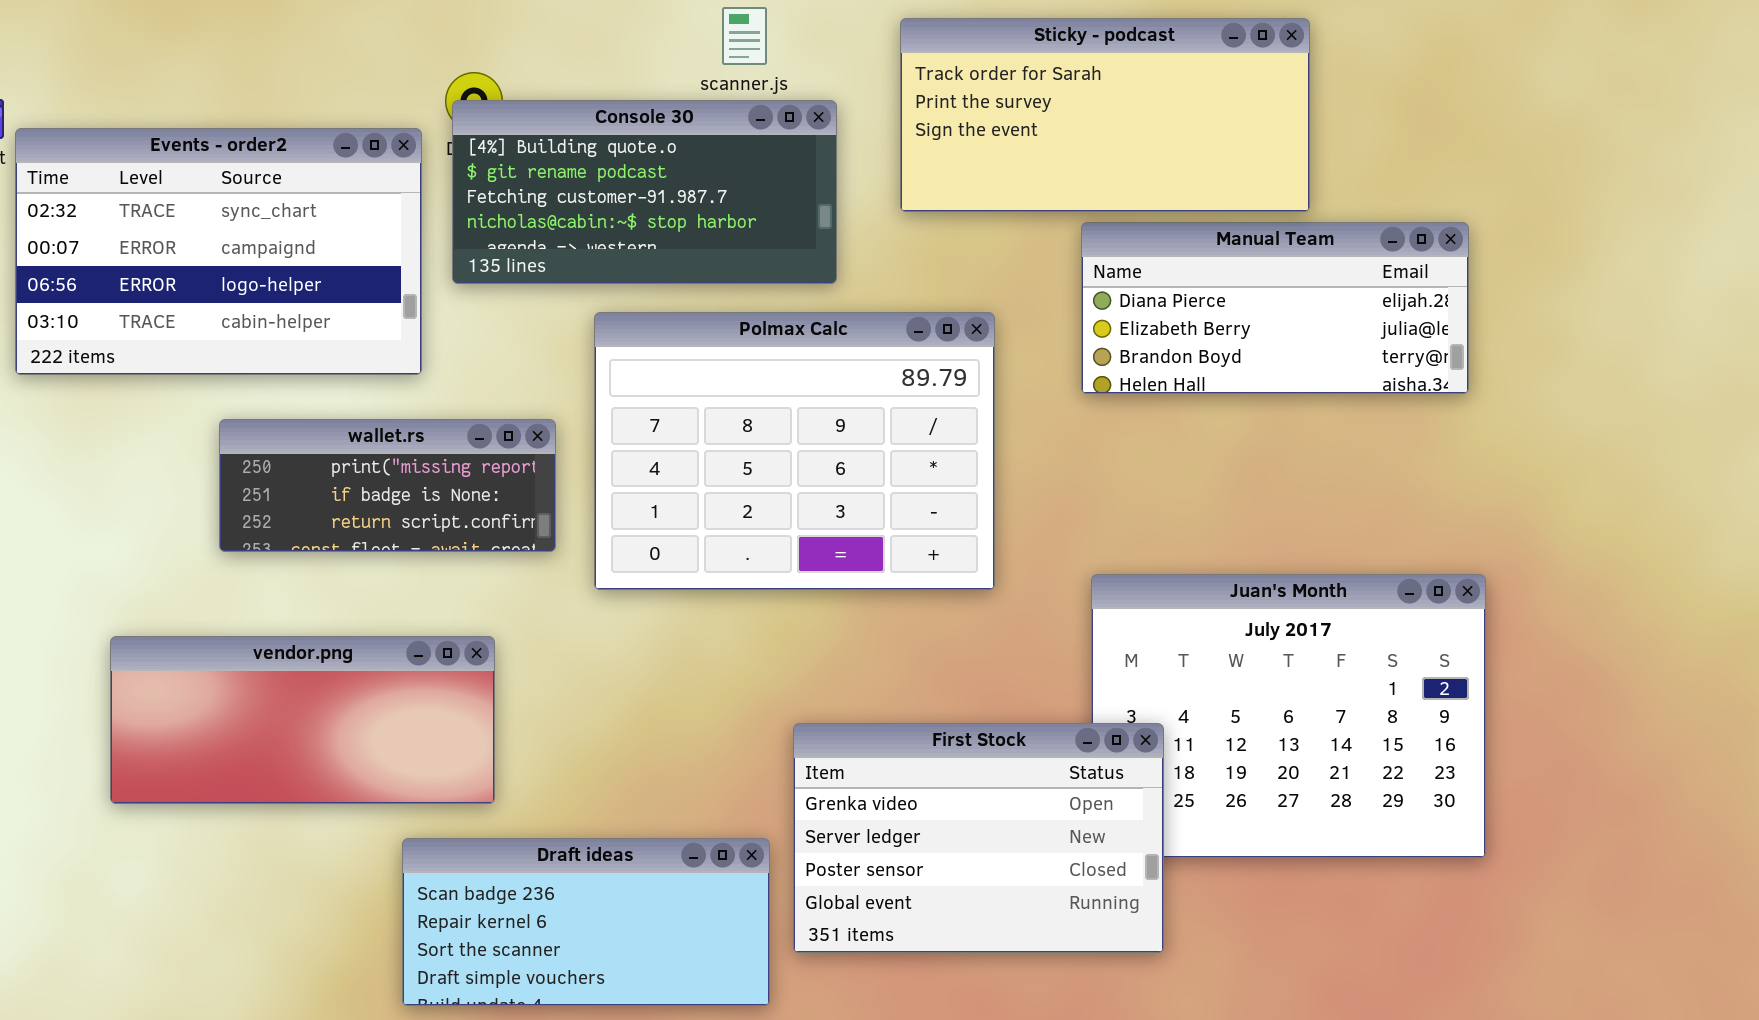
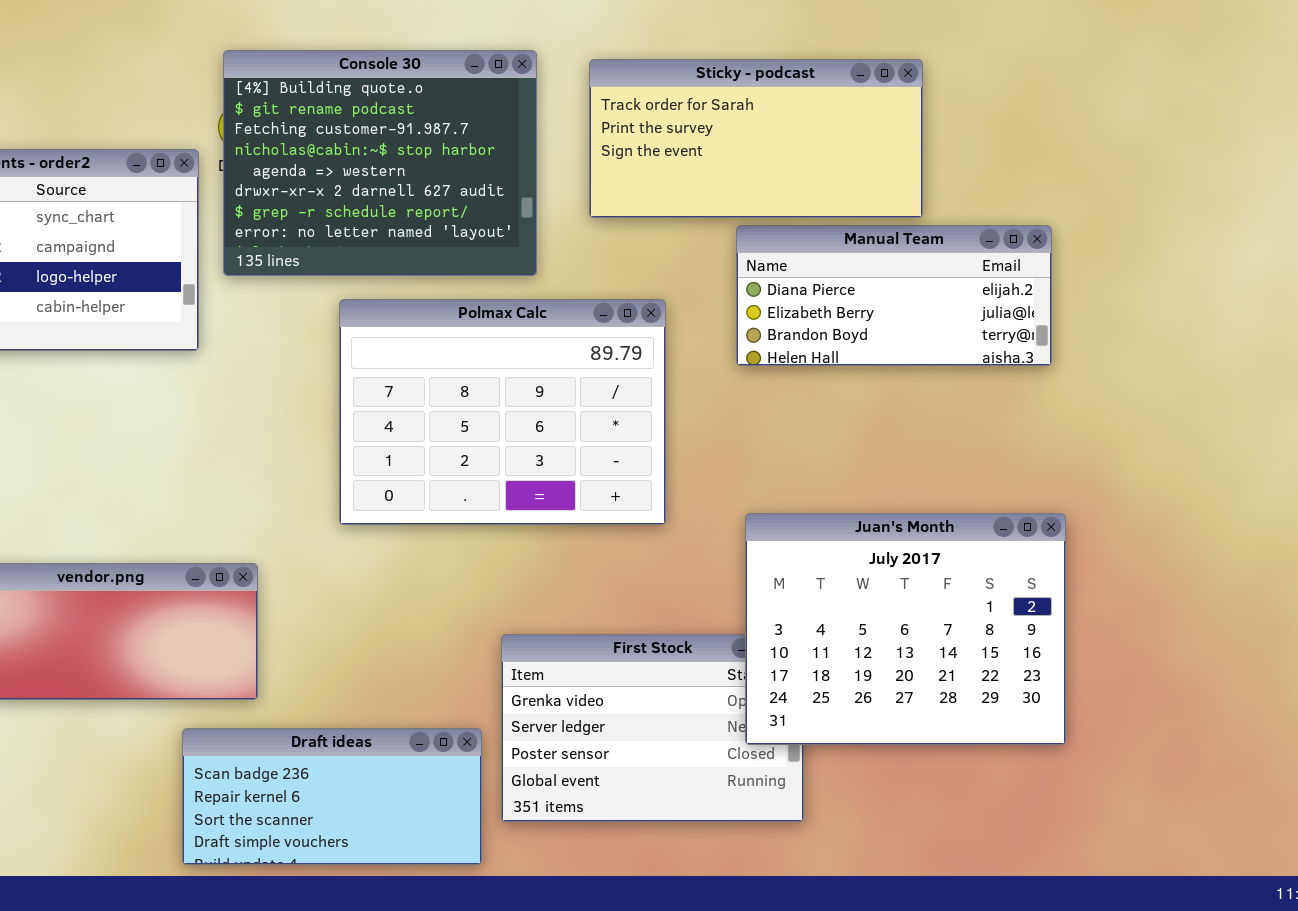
Console 30: [452,100,837,284] -> [223,50,537,276], resized
wallet.rs: [219,419,556,552] -> none, closed
Juan's Month: [1091,574,1486,858] -> [745,513,1066,745], raised

